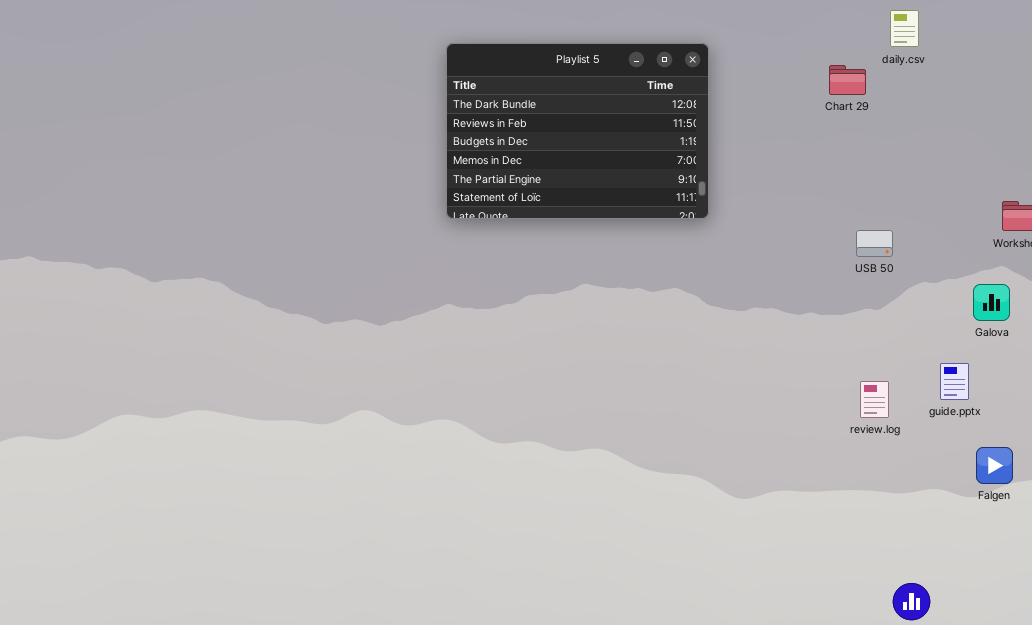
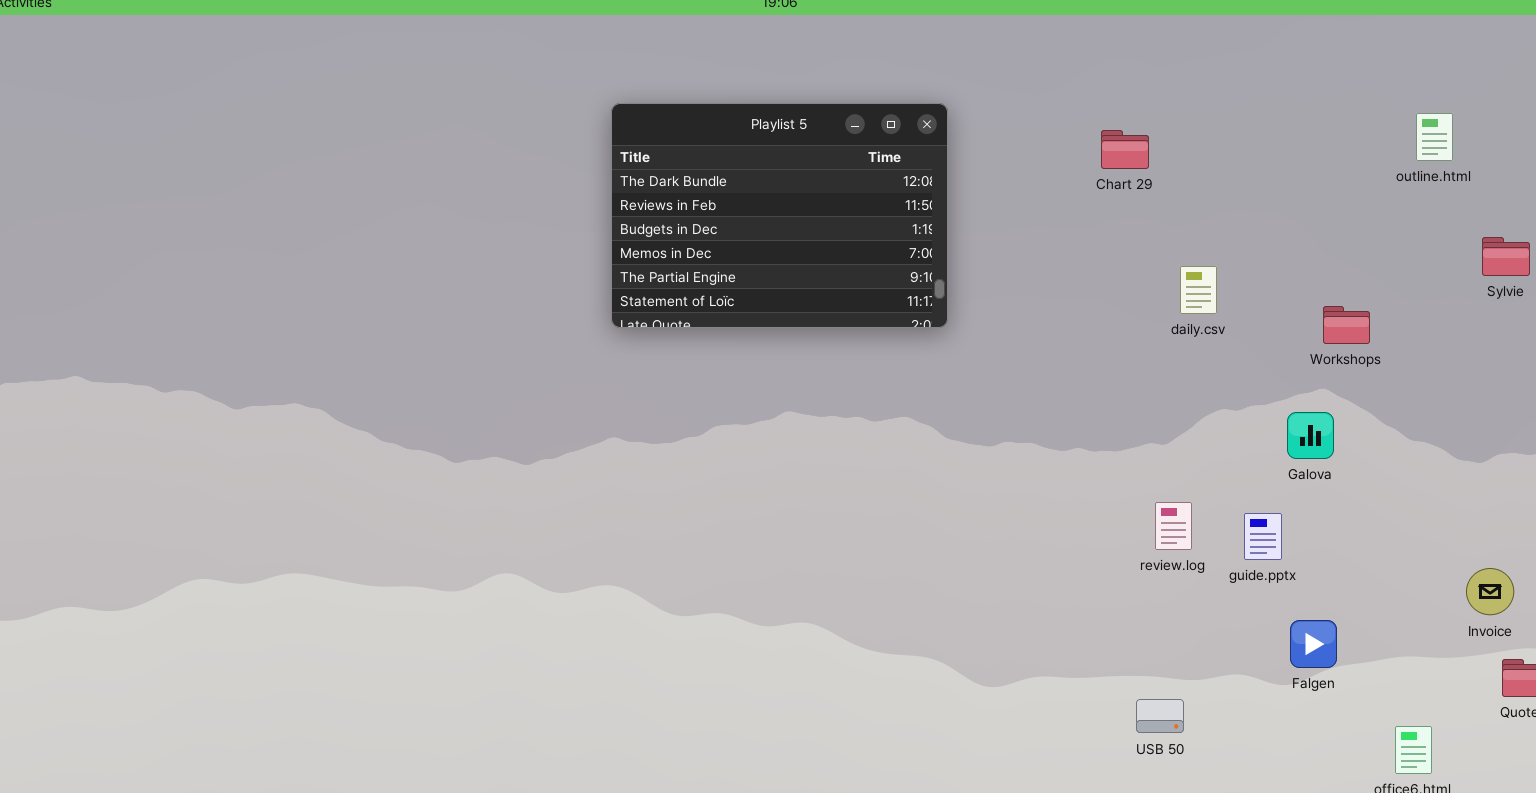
daily.csv: [890,10,919,47] -> [1180,266,1217,314], moved
USB 50: [856,230,893,257] -> [1136,699,1184,733], moved
review.log: [860,381,889,418] -> [1155,502,1192,550], moved

